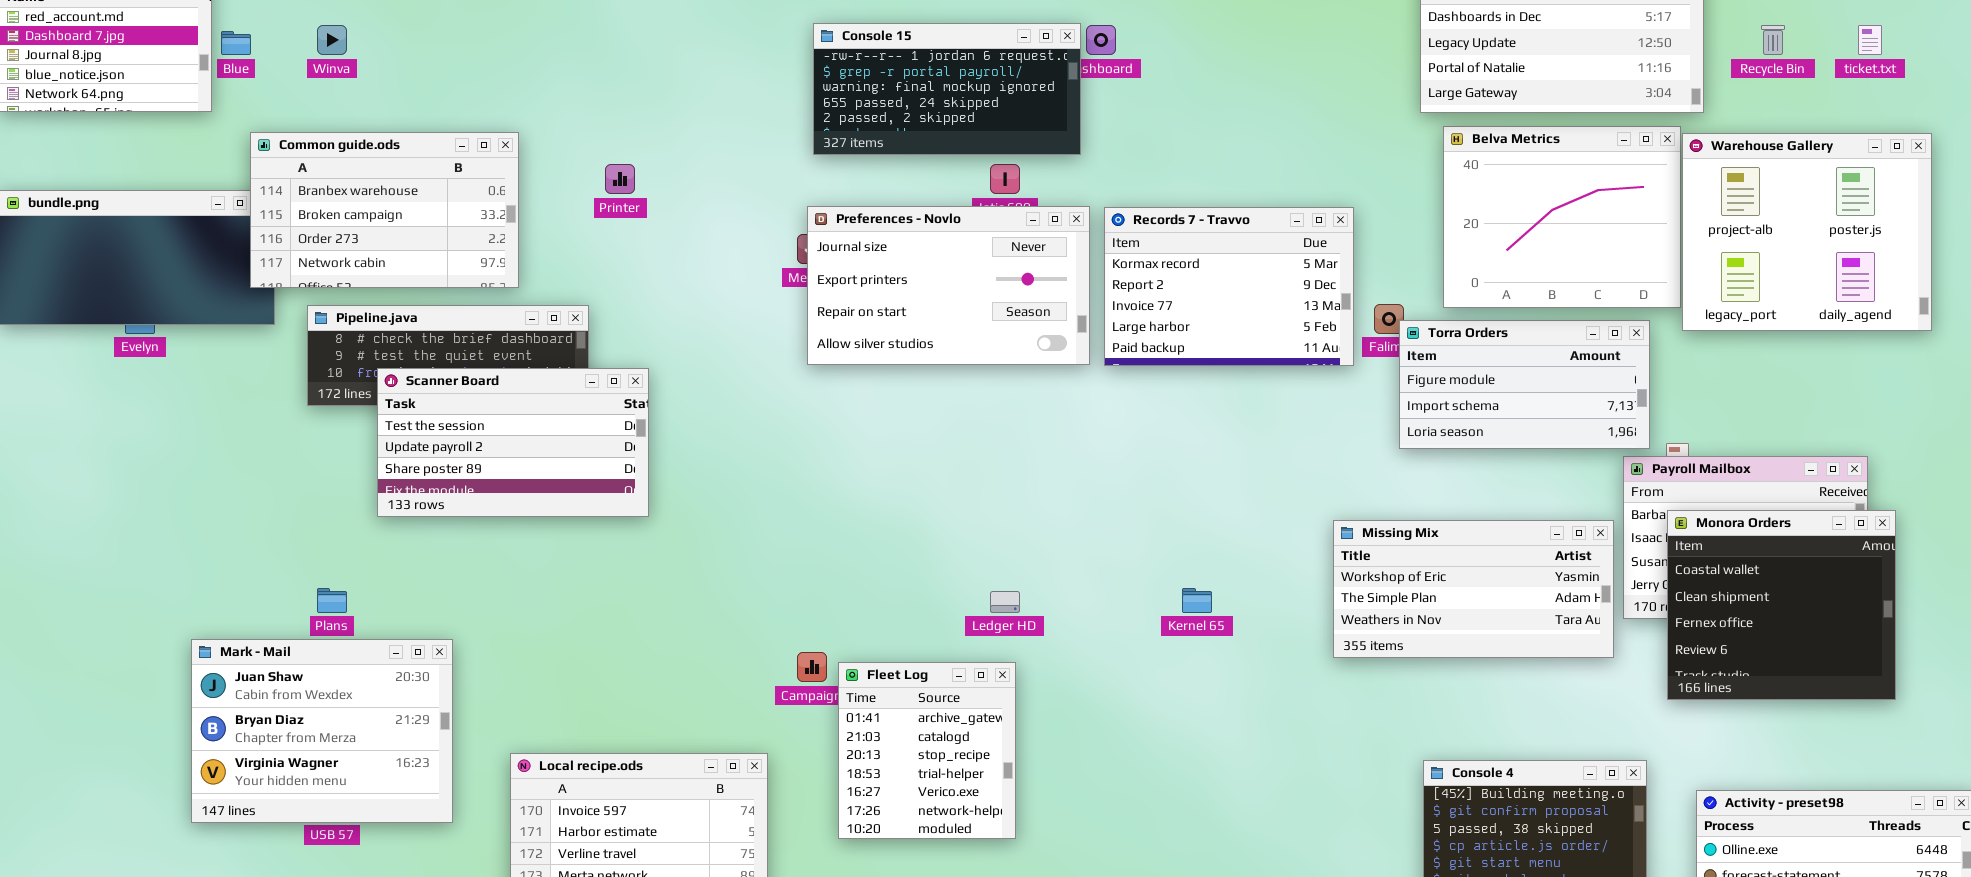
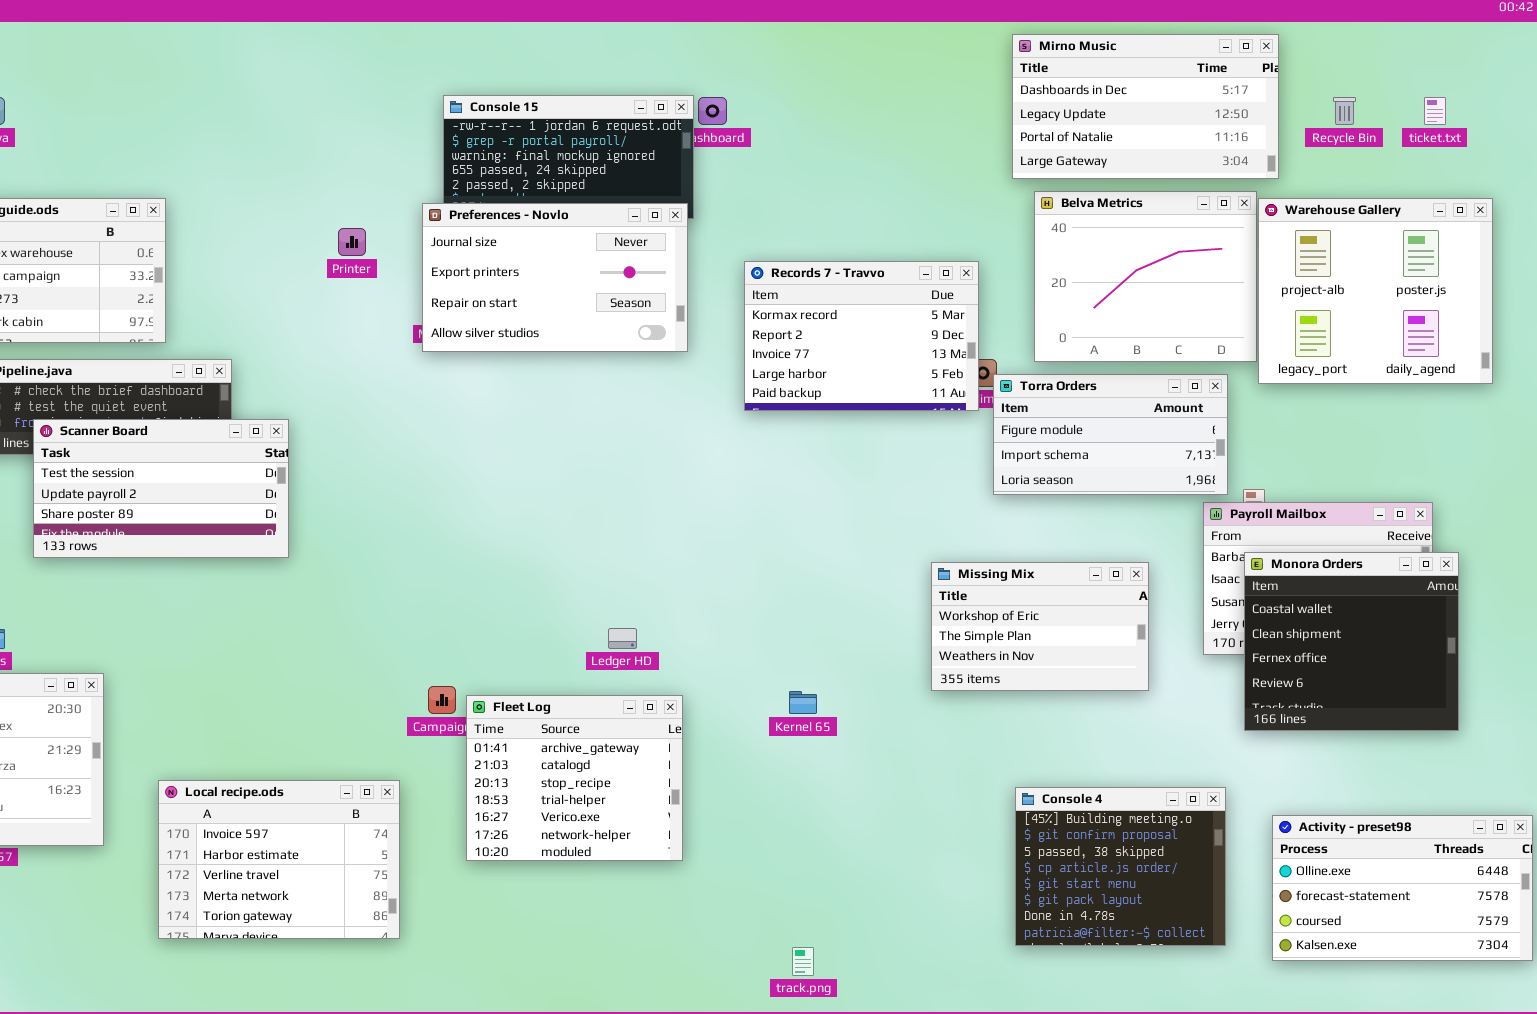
Printer: [605,164,635,194] -> [338,228,366,256], moved
Preferences - Novlo: [807,206,1090,365] -> [422,203,688,352], moved
Records 7 - Travvo: [1104,207,1354,366] -> [744,261,979,411], moved
Missing Mix: [1333,520,1614,658] -> [931,562,1149,691], resized
Kernel 65: [1182,588,1212,613] -> [789,691,817,714], moved
Fleet Log: [838,662,1016,839] -> [466,695,683,861], resized

